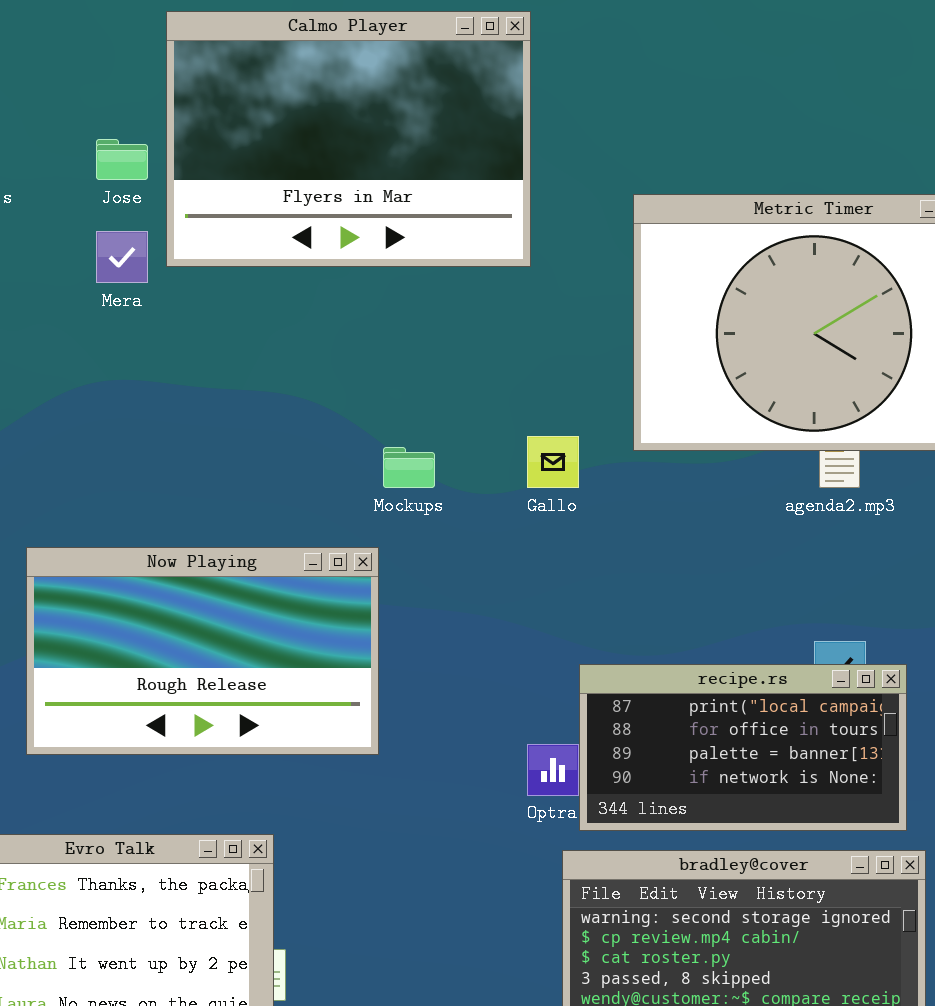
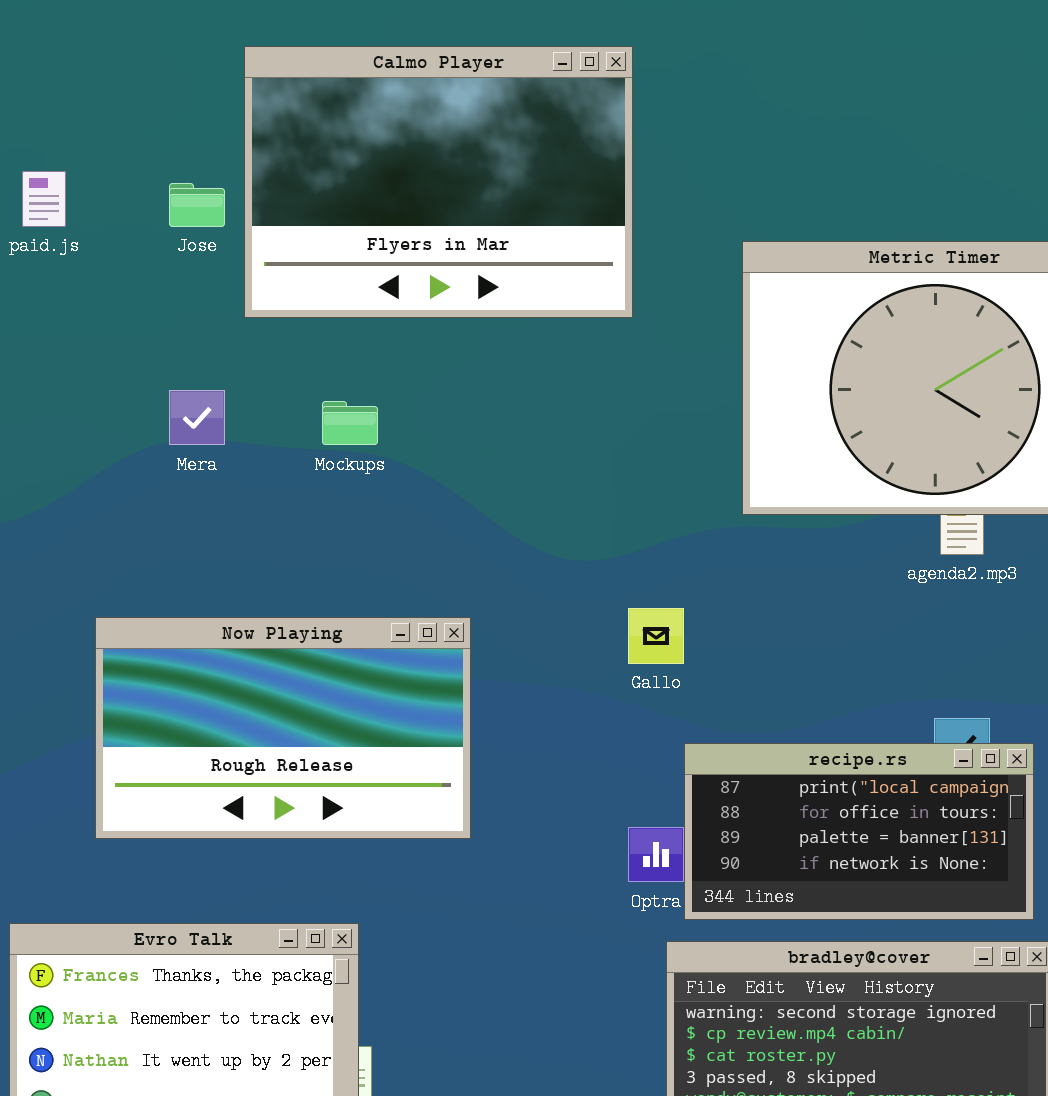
Mera: [96,231,148,283] -> [169,390,225,445], moved
Gallo: [527,436,579,488] -> [628,608,684,664], moved
Mockups: [383,447,435,488] -> [322,401,378,445], moved

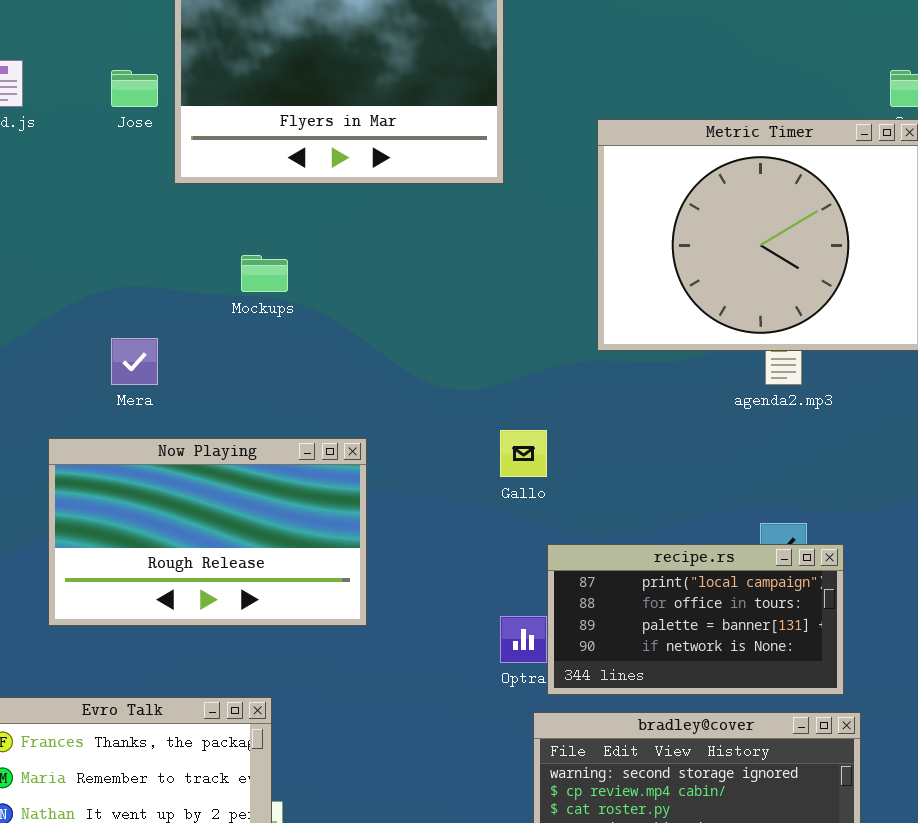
Mera: [169,390,225,445] -> [111,338,158,385], moved

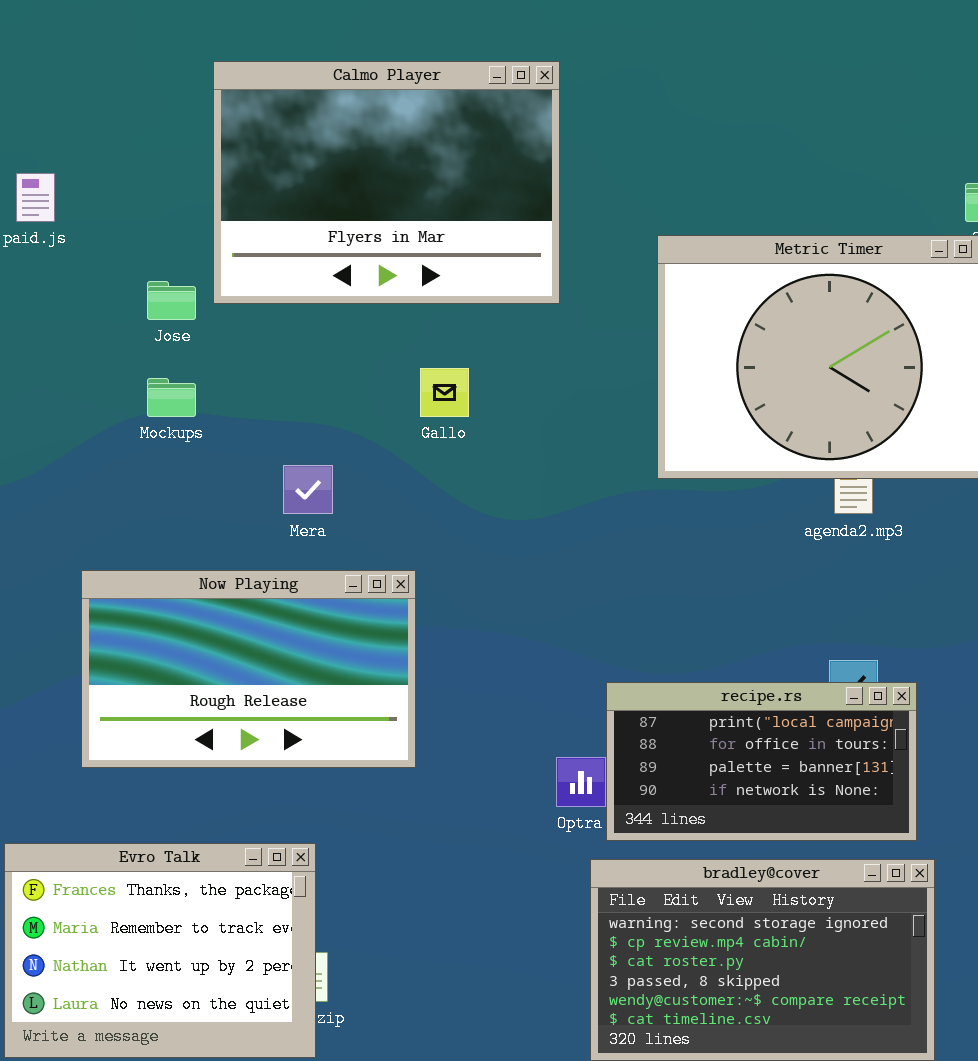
Jose: [111,70,158,107] -> [147,281,196,320], moved
Mockups: [241,255,288,292] -> [147,378,196,417], moved
Mera: [111,338,158,385] -> [283,465,333,514], moved
Gallo: [500,430,547,477] -> [420,368,469,417], moved

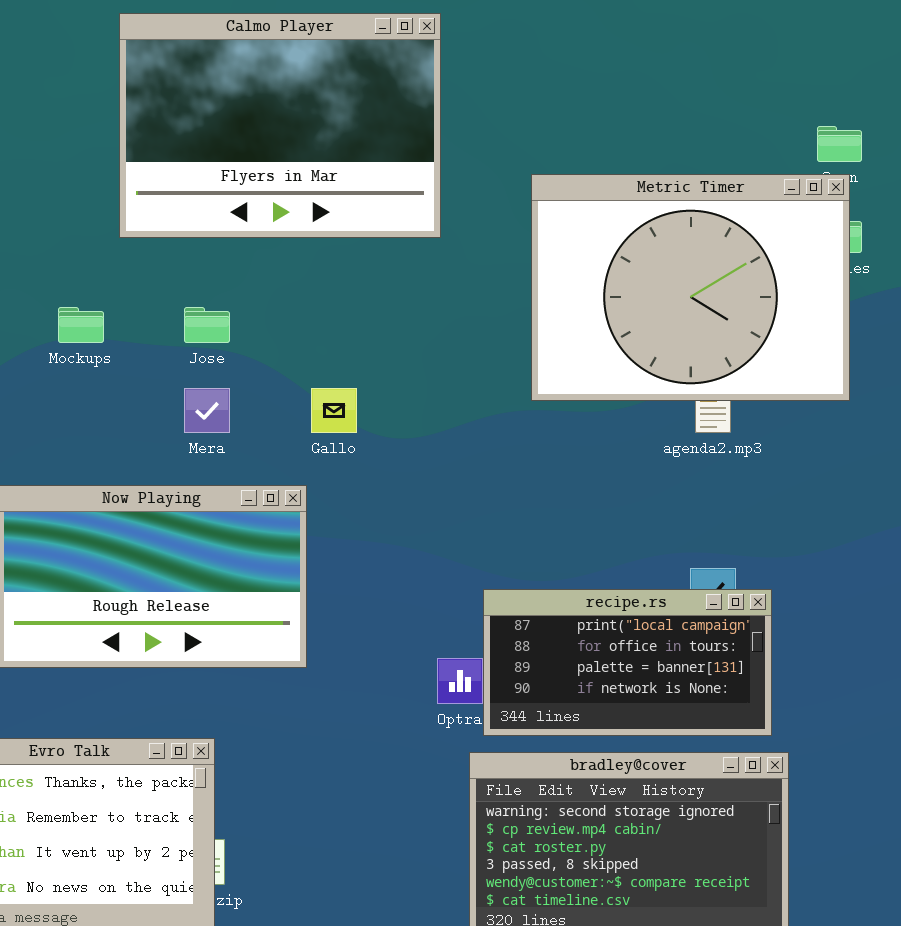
Jose: [147,281,196,320] -> [184,307,230,343], moved
Gallo: [420,368,469,417] -> [311,388,357,433], moved

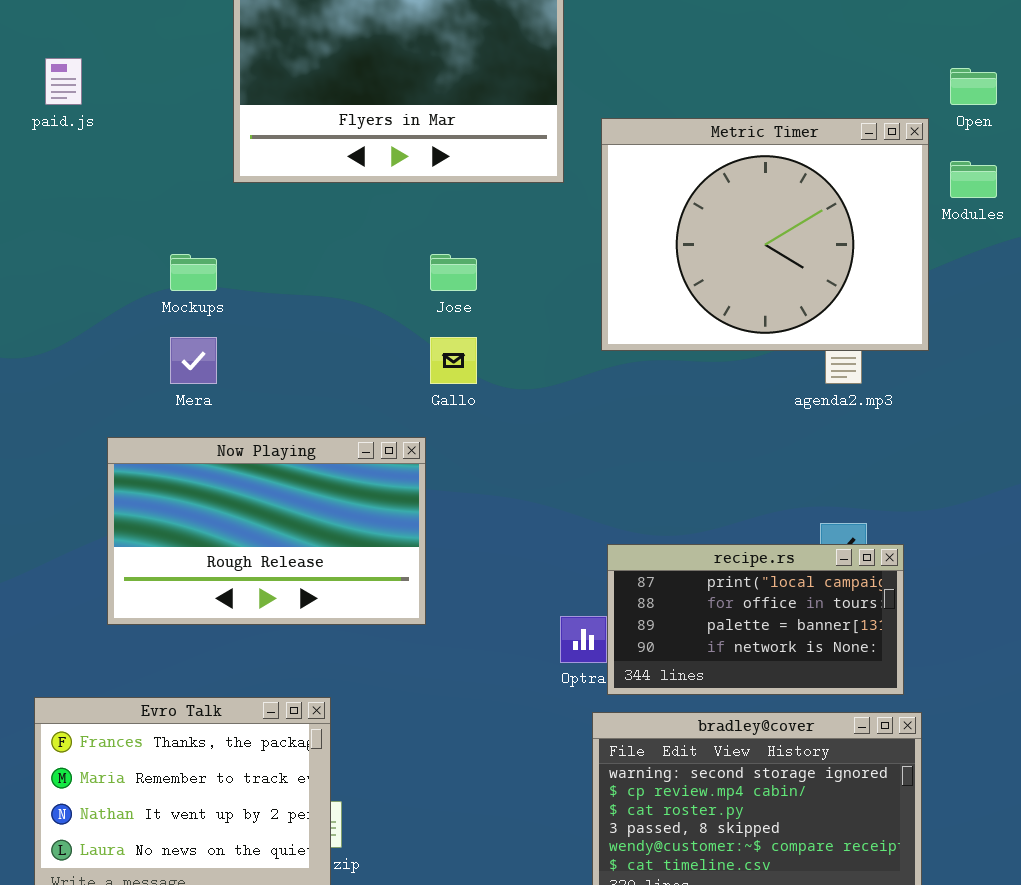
Metric Timer: [531,174,850,401] -> [601,118,929,351], moved
Jose: [184,307,230,343] -> [430,254,477,291], moved
Mera: [184,388,230,433] -> [170,337,217,384], moved

